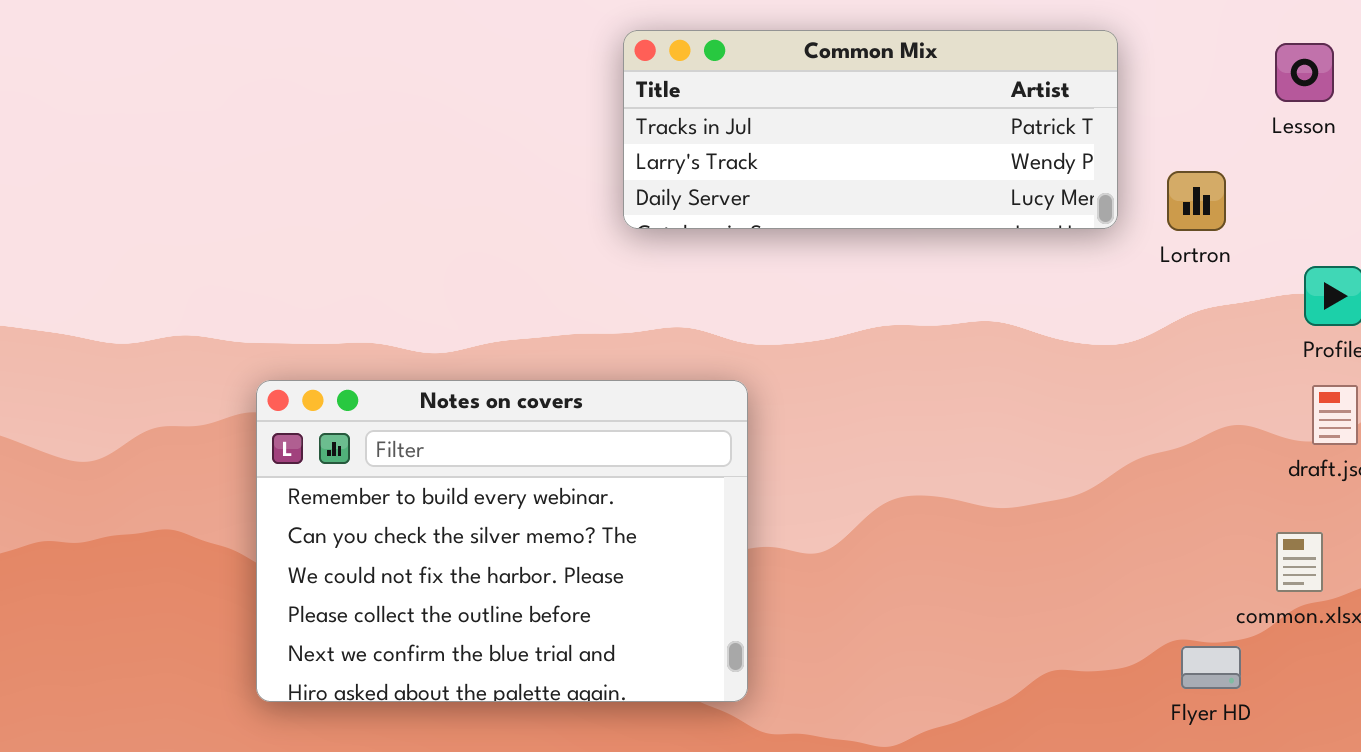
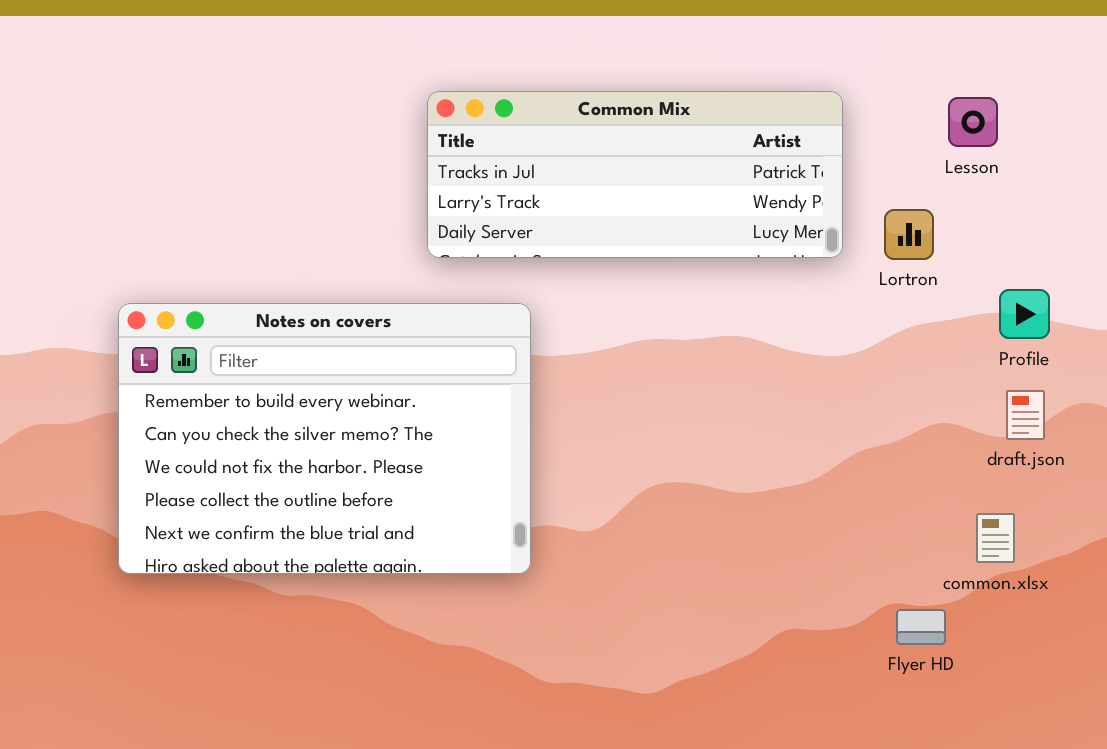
Lesson: [1275,43,1334,102] -> [948,97,998,147], moved
Notes on covers: [256,380,748,702] -> [118,303,531,574], moved

